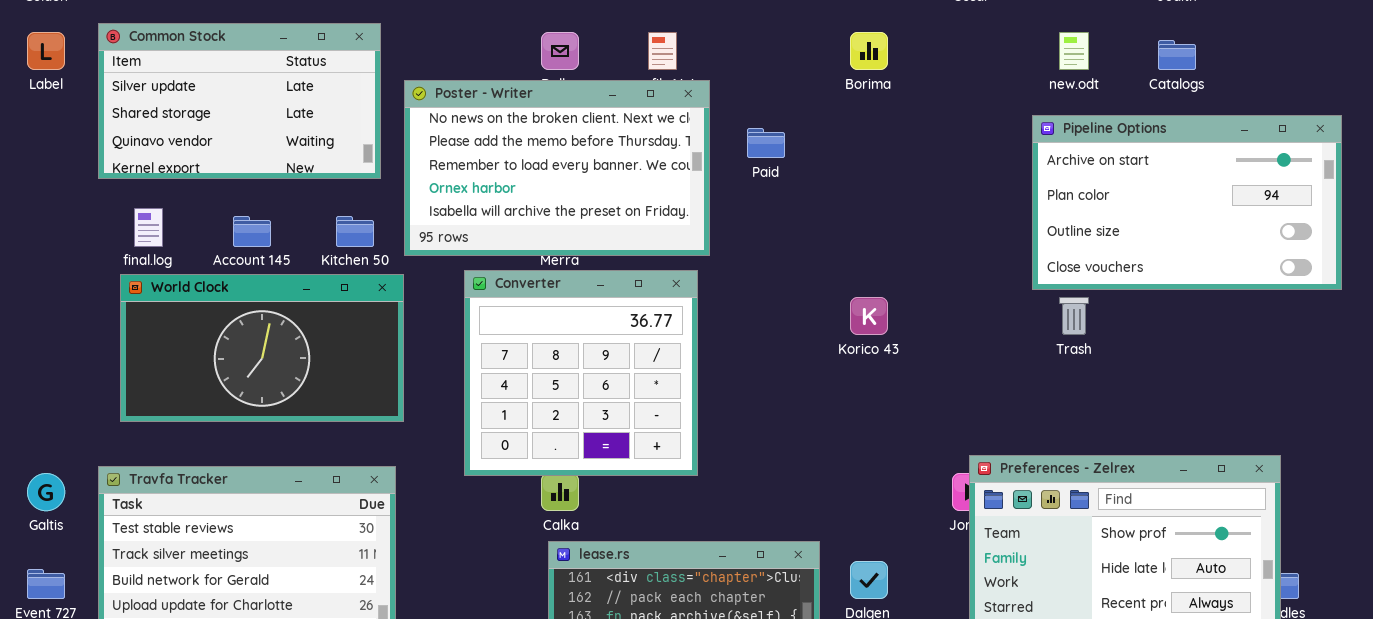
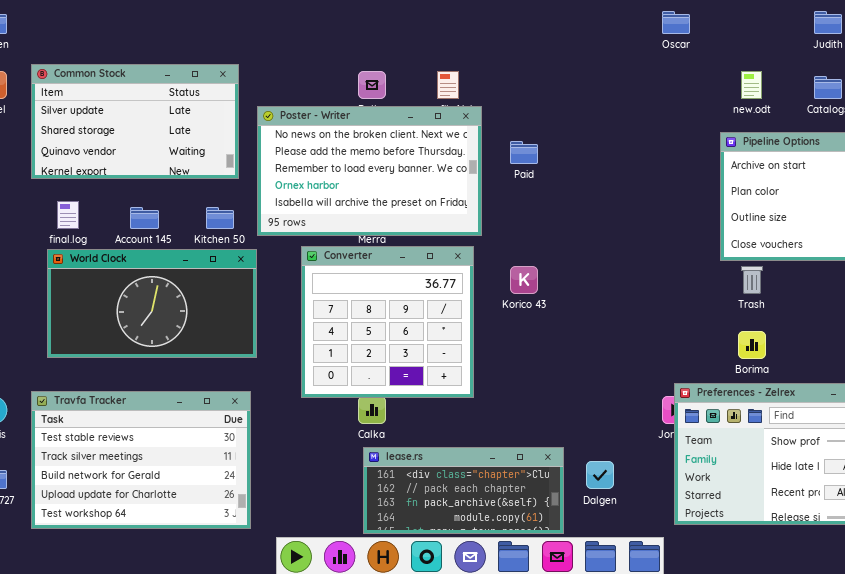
Borima: [850,32,888,70] -> [738,331,766,359], moved
Korico 43: [850,297,888,335] -> [510,266,538,294], moved

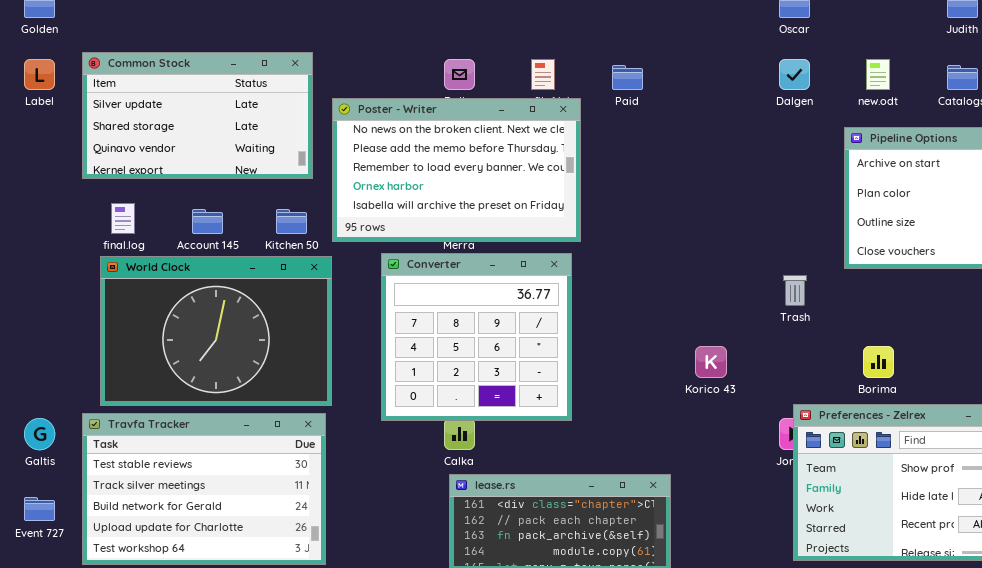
Paid: [510,141,538,164] -> [612,65,643,90], moved
World Clock: [47,249,257,358] -> [100,256,332,406], resized
Korico 43: [510,266,538,294] -> [695,346,727,378], moved
Trash: [741,266,763,294] -> [783,275,807,306], moved
Dalgen: [586,461,614,489] -> [779,59,810,90], moved

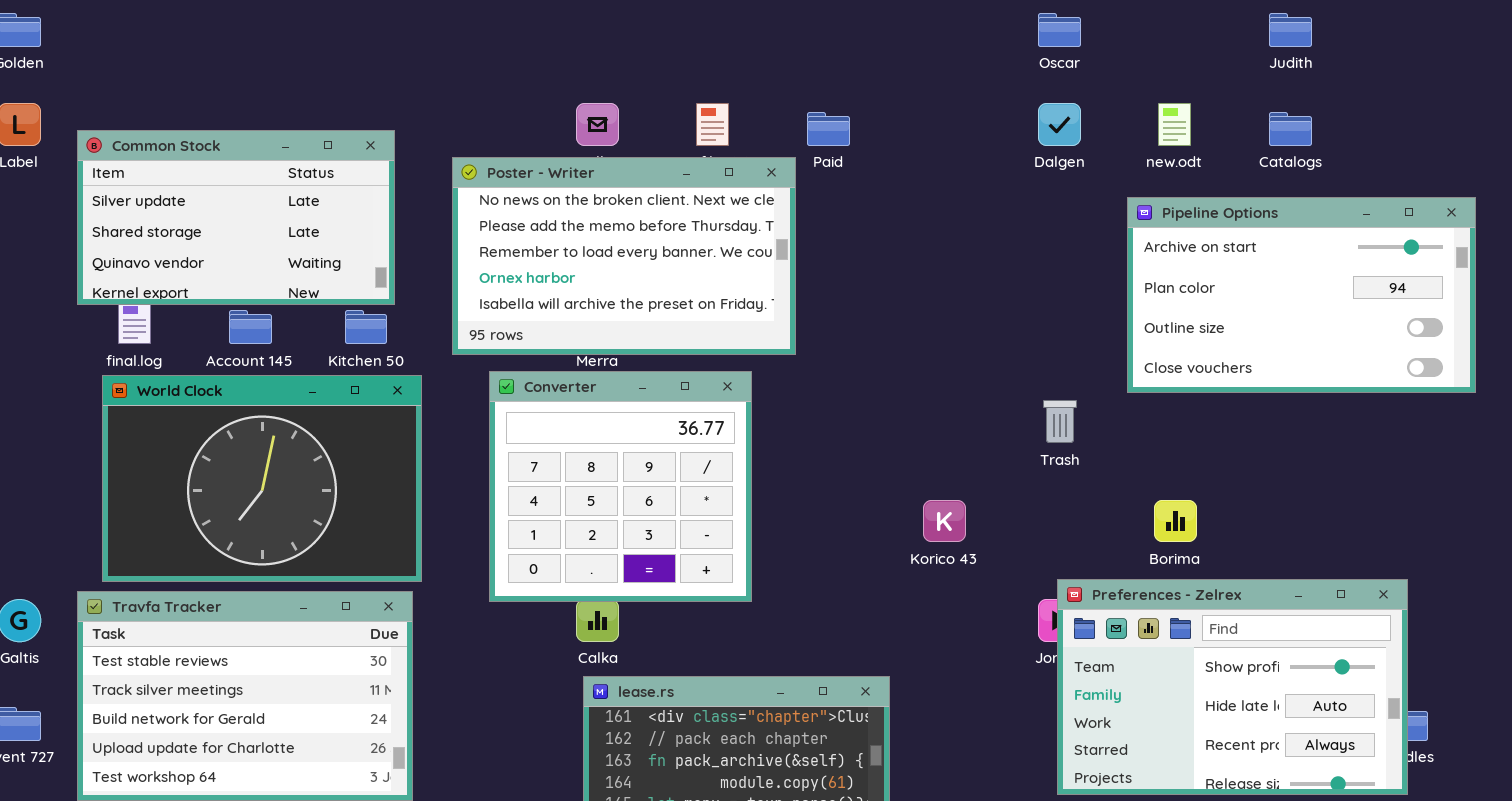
Common Stock: [82,52,313,179] -> [77,130,395,305], moved
Poster - Writer: [332,98,581,242] -> [452,157,796,355], moved

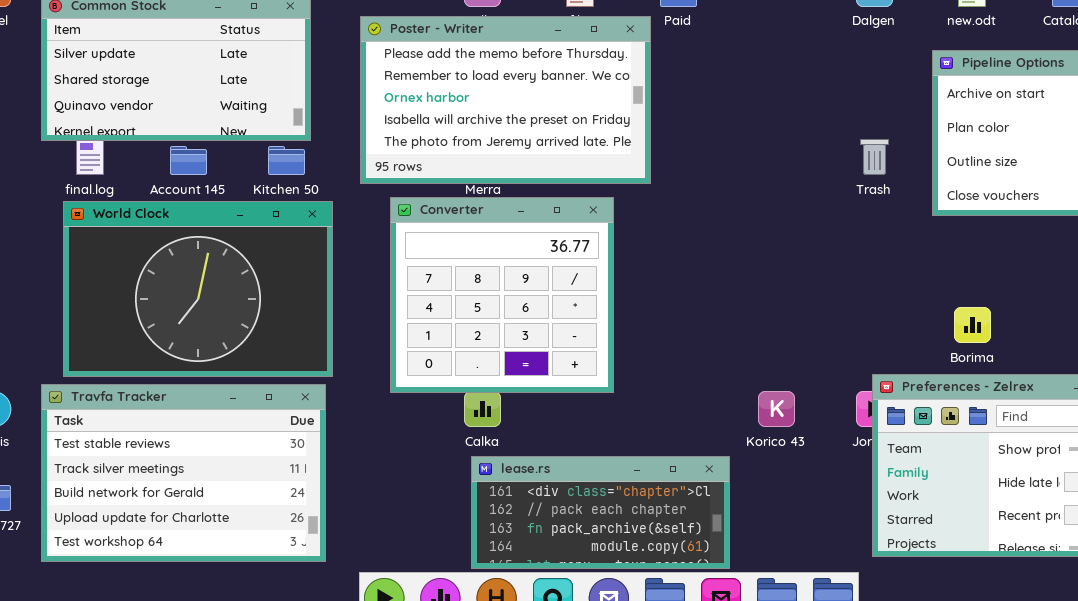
Poster - Writer: [452,157,796,355] -> [360,16,651,184], scrolled down 1 row
Trash: [1043,400,1077,443] -> [860,139,889,175], moved
Korico 43: [923,500,966,542] -> [758,391,795,427], moved

